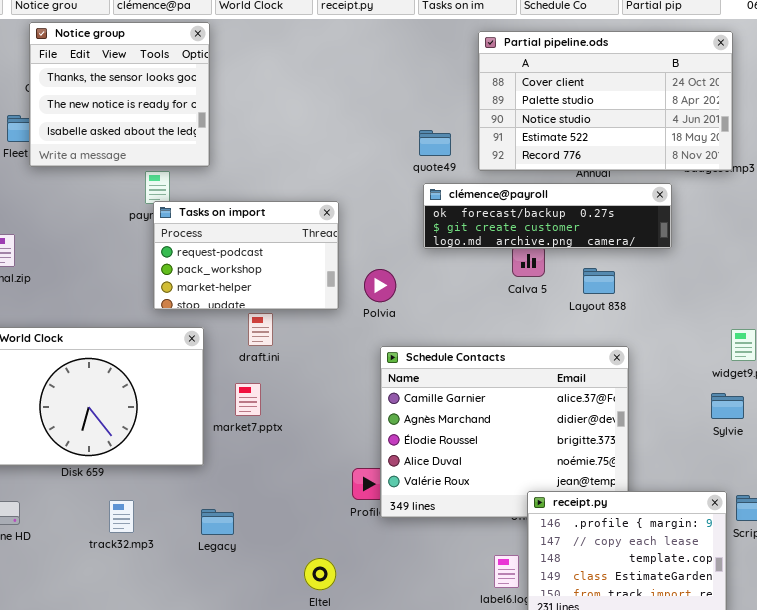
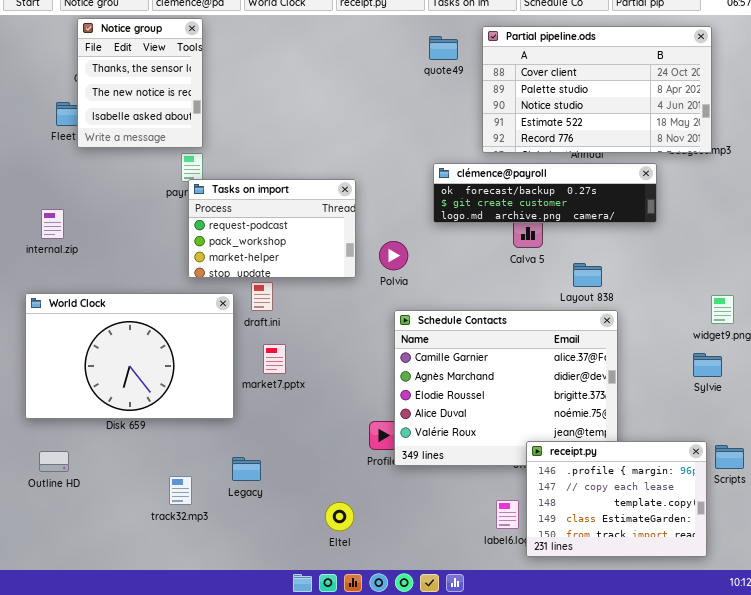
Notice group: [29,22,210,167] -> [77,18,203,148], resized
quote49: [419,130,451,156] -> [429,36,458,60], moved
Layout 838: [583,268,615,294] -> [573,263,602,287], moved
draft.ini: [248,313,273,346] -> [251,282,273,311], moved
track32.mp3: [109,500,134,533] -> [169,476,192,505], moved

